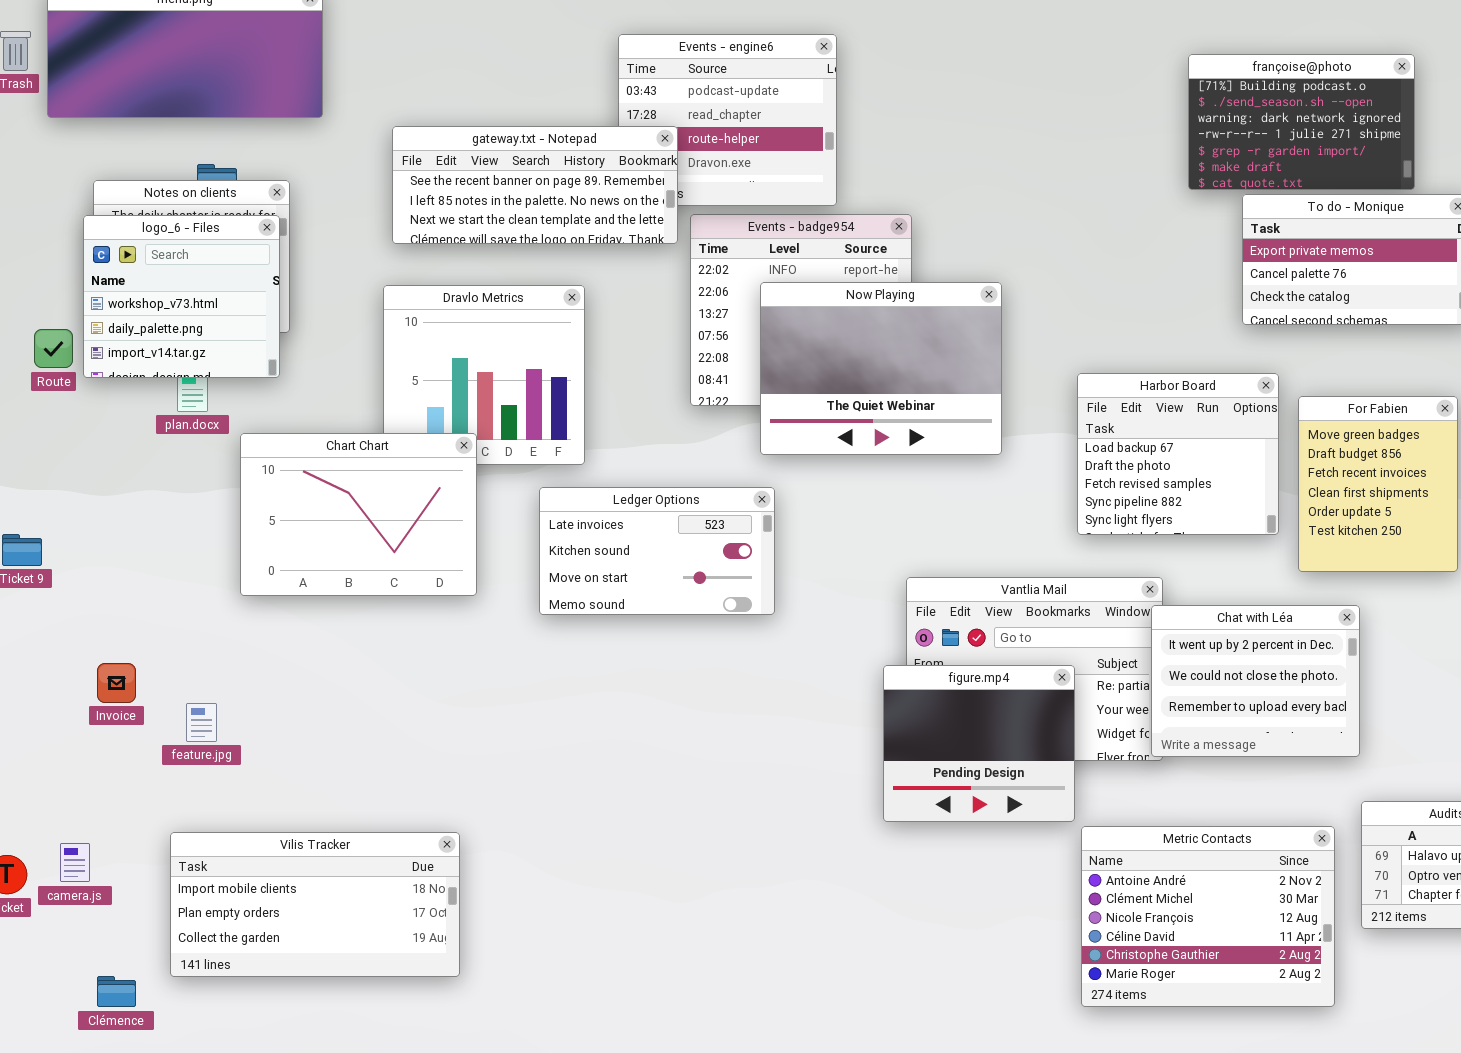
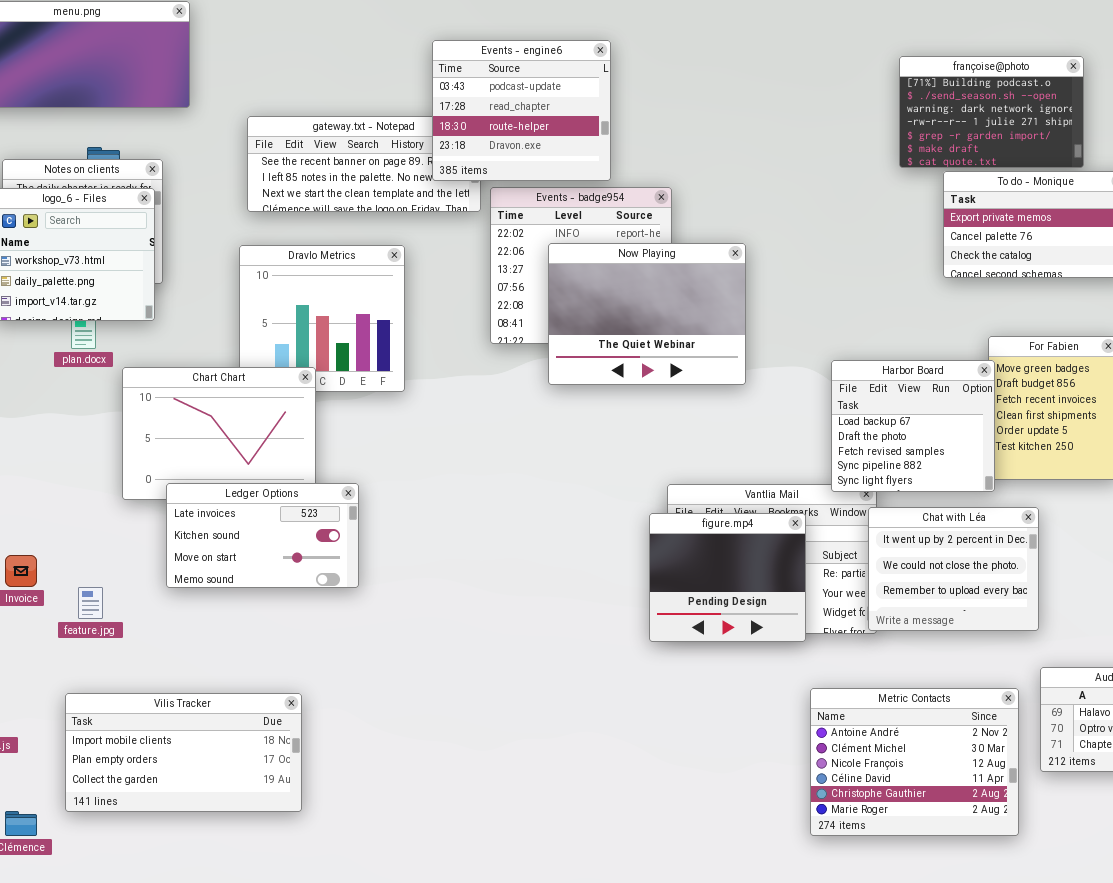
Events - engine6: [618,34,837,206] -> [432,40,611,181], raised
Harbor Board: [1077,373,1279,535] -> [831,360,995,492], moved
Ledger Options: [539,487,775,615] -> [166,483,359,588], moved
figure.mp4: [883,665,1075,822] -> [649,513,806,642], moved

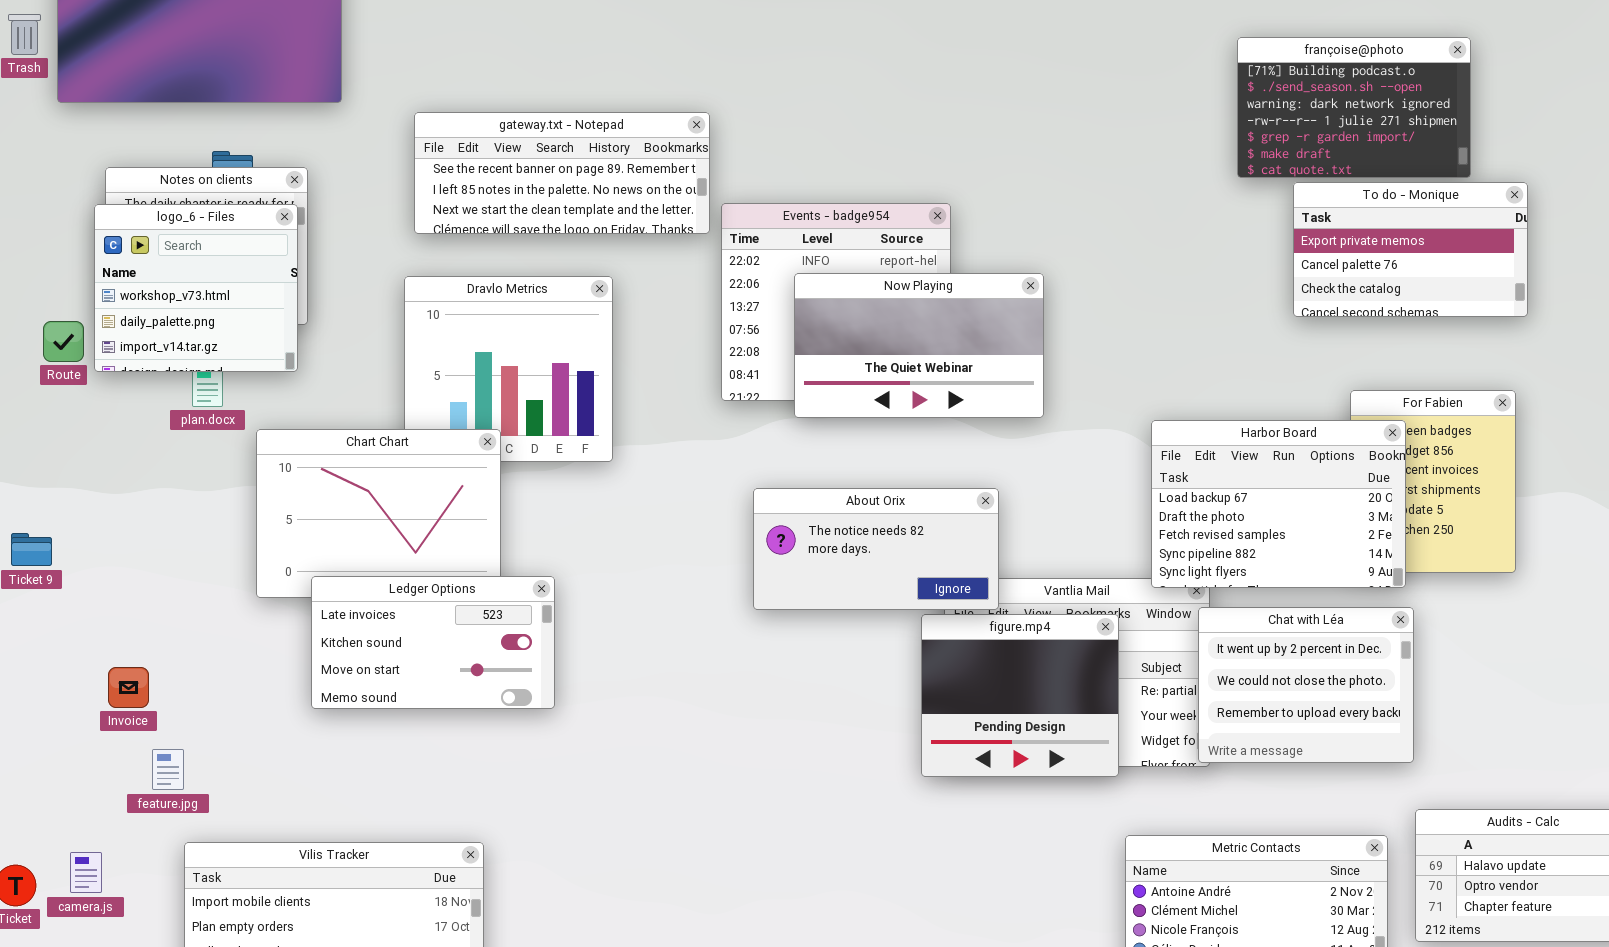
Events - engine6: [432,40,611,181] -> none, closed
Now Playing: [548,243,746,385] -> [794,273,1044,418], resized
Harbor Board: [831,360,995,492] -> [1151,420,1406,588], resized
About Orix: none -> [753,488,999,610], opened
feature.jpg: [78,587,103,619] -> [152,749,184,790], moved

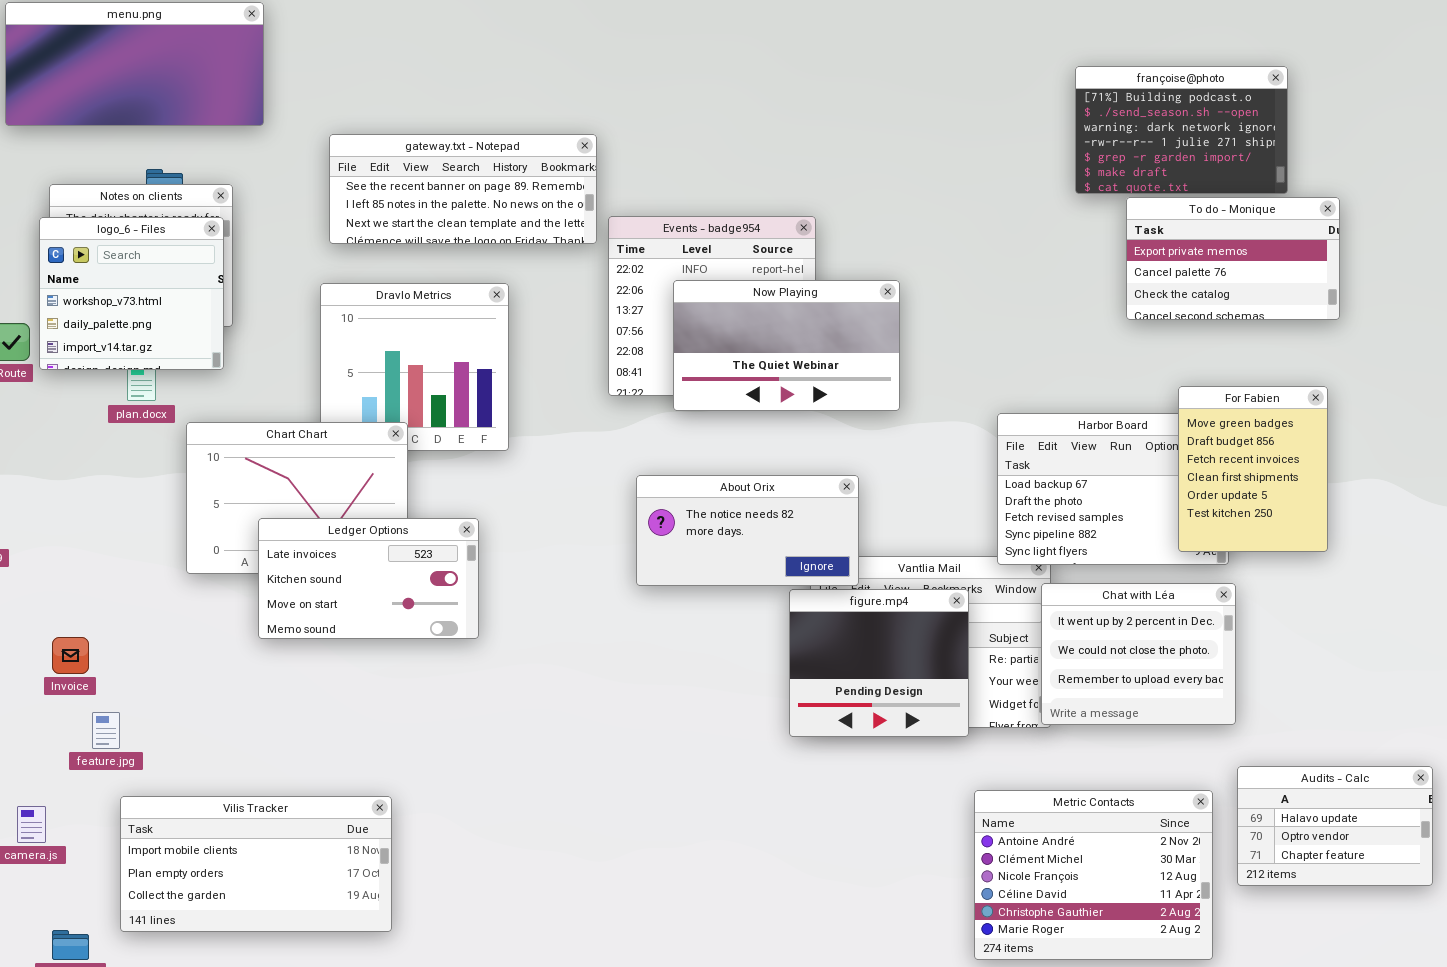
For Fabien: [1350,390,1516,573] -> [1178,386,1328,552], raised
Ledger Options: [311,576,555,709] -> [258,518,479,639], moved

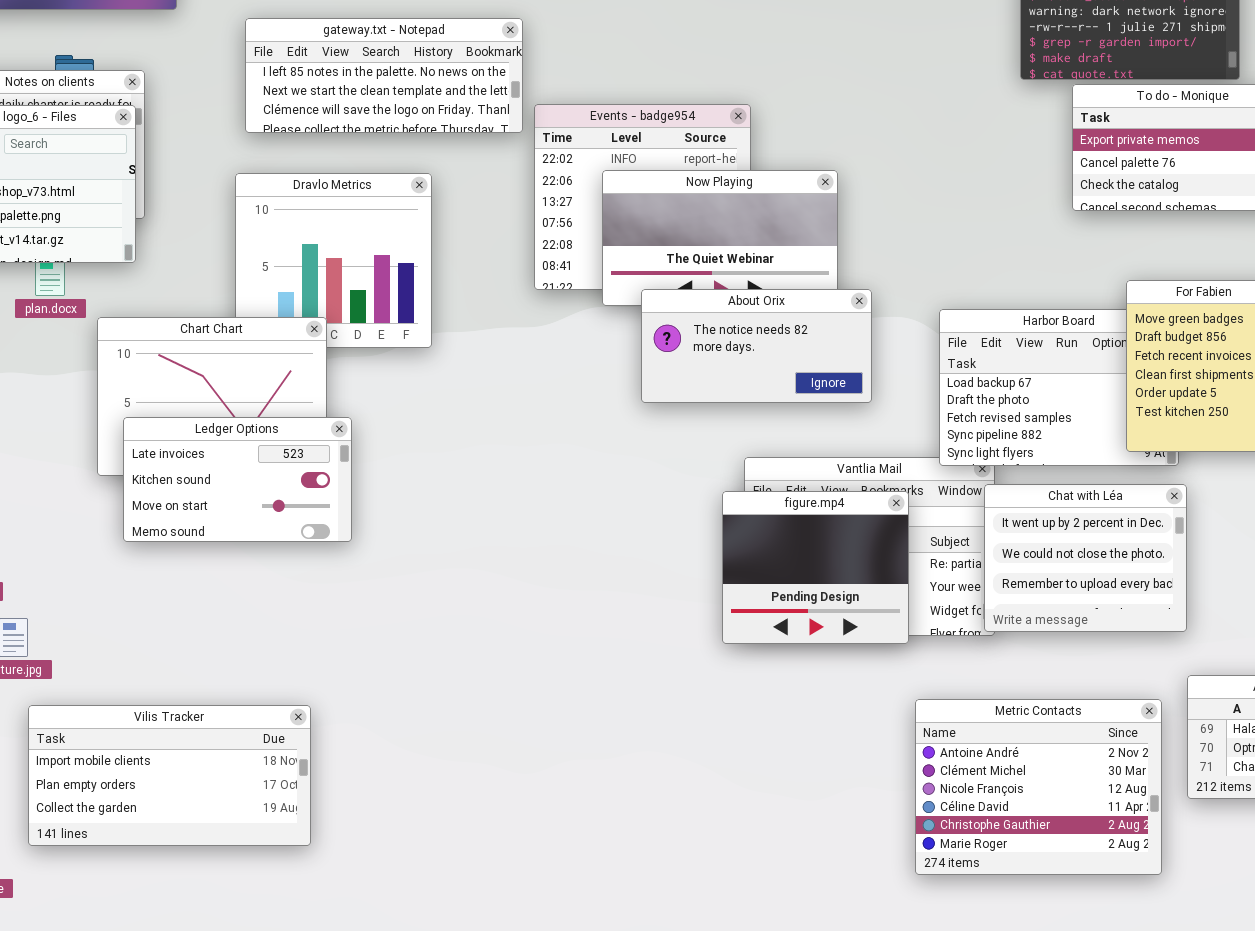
gateway.txt - Notepad: [329,134,597,244] -> [245,18,523,133], scrolled down 1 row
About Orix: [636,475,859,586] -> [641,289,872,403], moved
Ledger Options: [258,518,479,639] -> [123,417,352,542], moved

